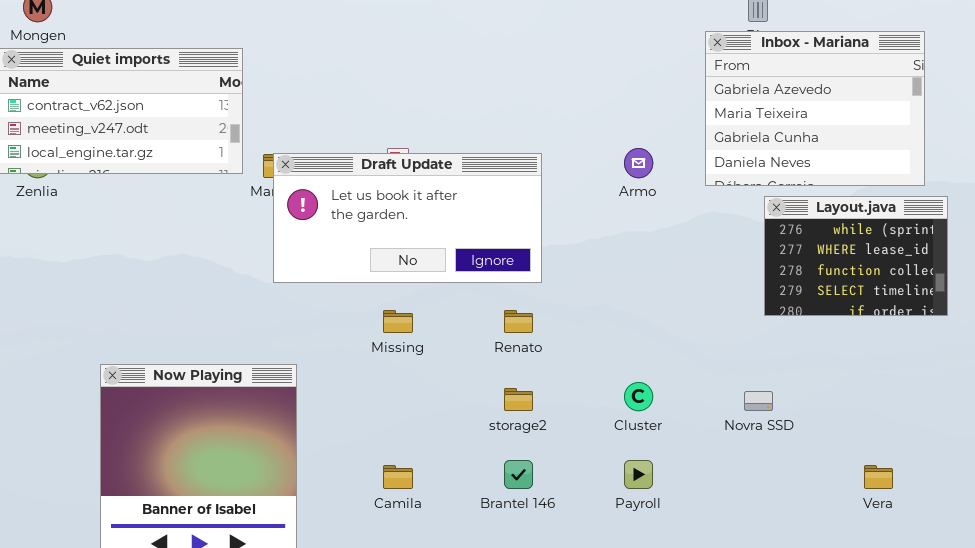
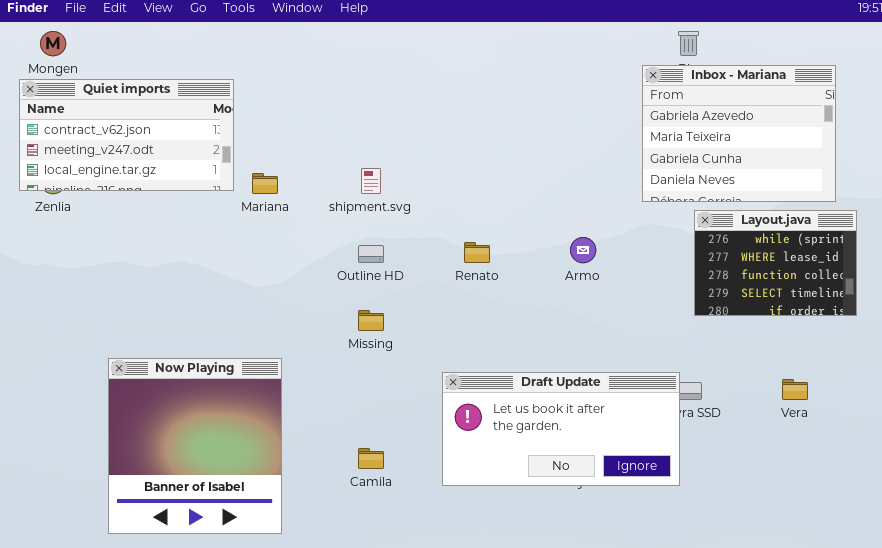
Armo: [624,148,653,178] -> [570,237,596,263], moved
Draft Update: [273,153,542,283] -> [442,372,680,486], moved
Renato: [504,310,533,333] -> [464,242,490,263], moved
Vera: [864,465,893,489] -> [782,379,808,400], moved

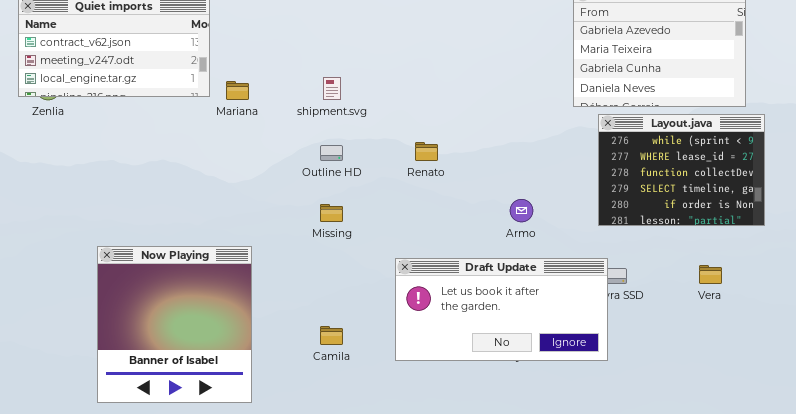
Layout.java: [694,210,857,316] -> [598,114,765,226], resized
Armo: [570,237,596,263] -> [510,199,533,222], moved

